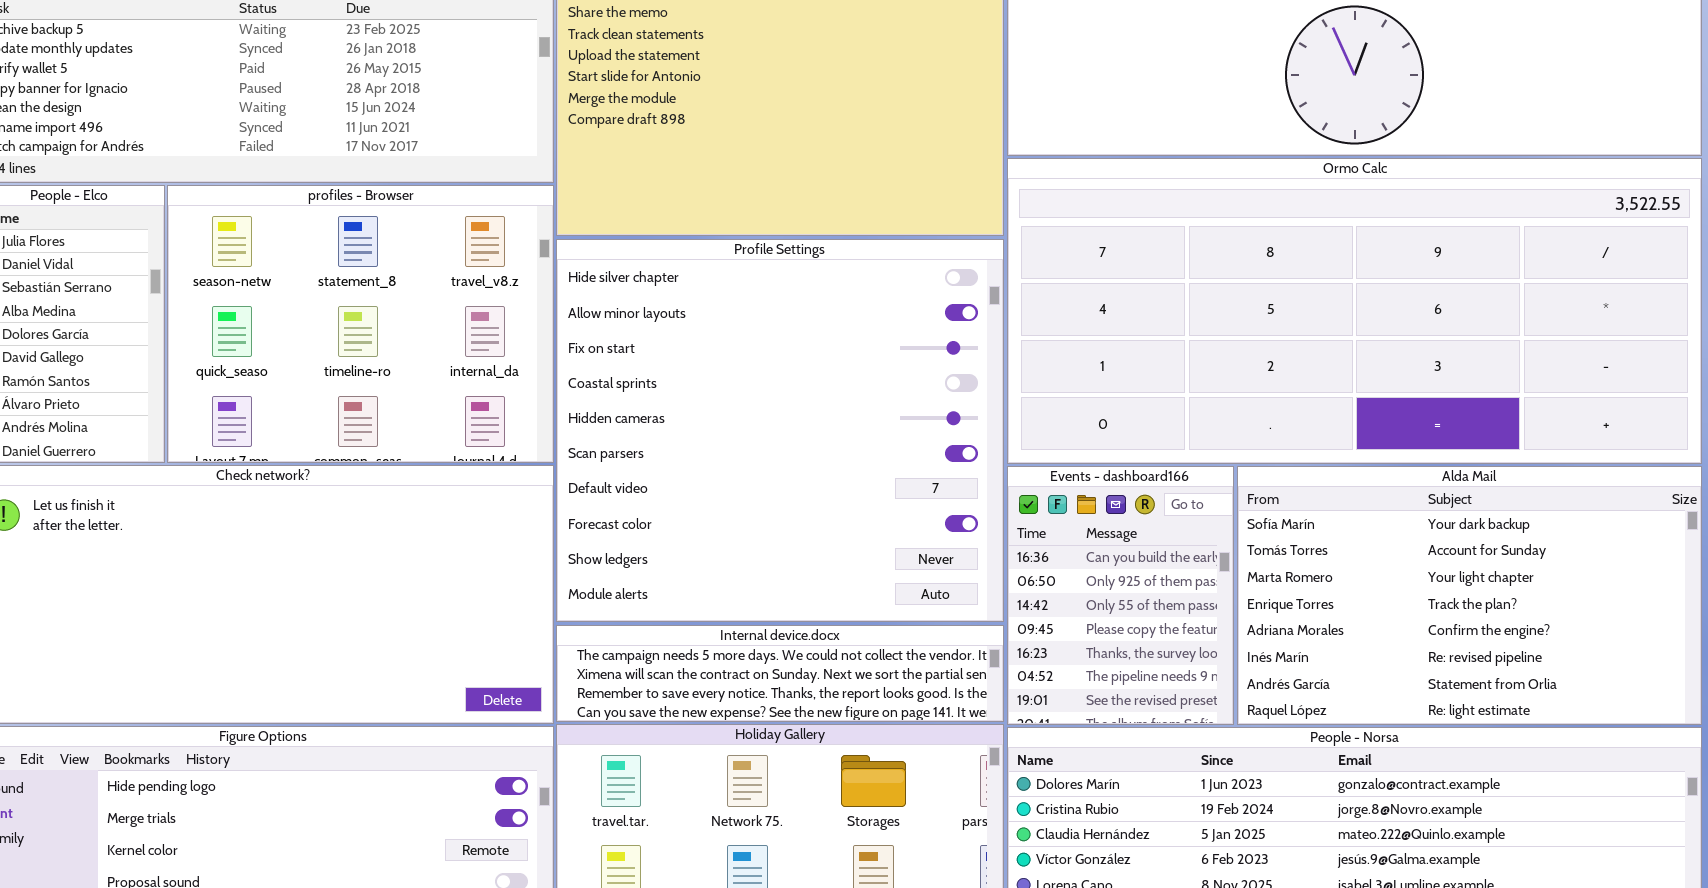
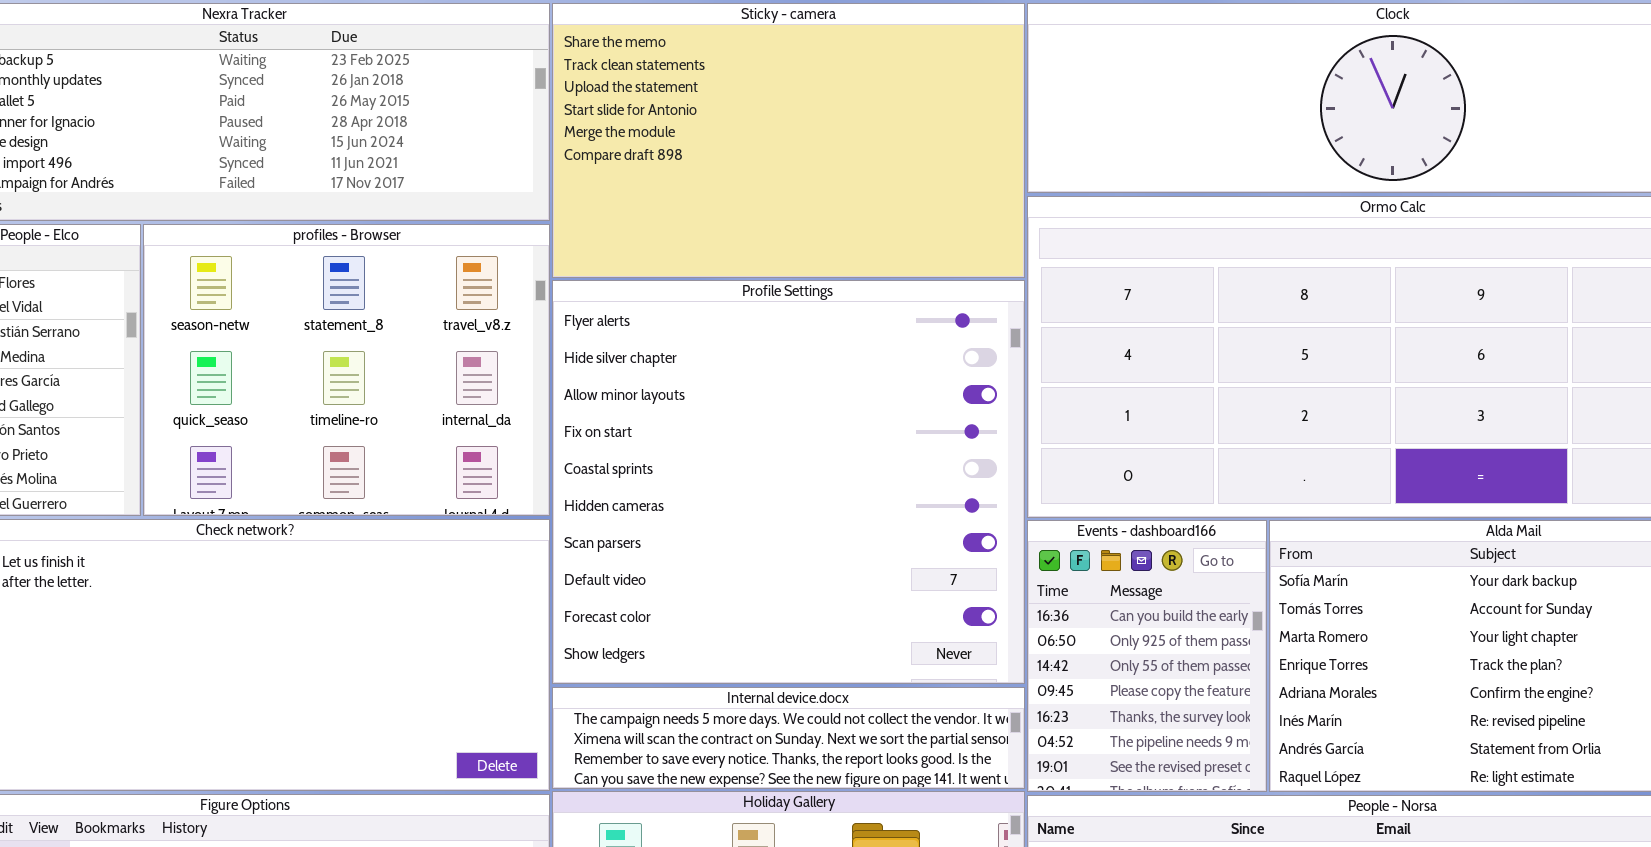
Profile Settings: [556,239,1004,622] -> [552,280,1025,684], scrolled up 1 row

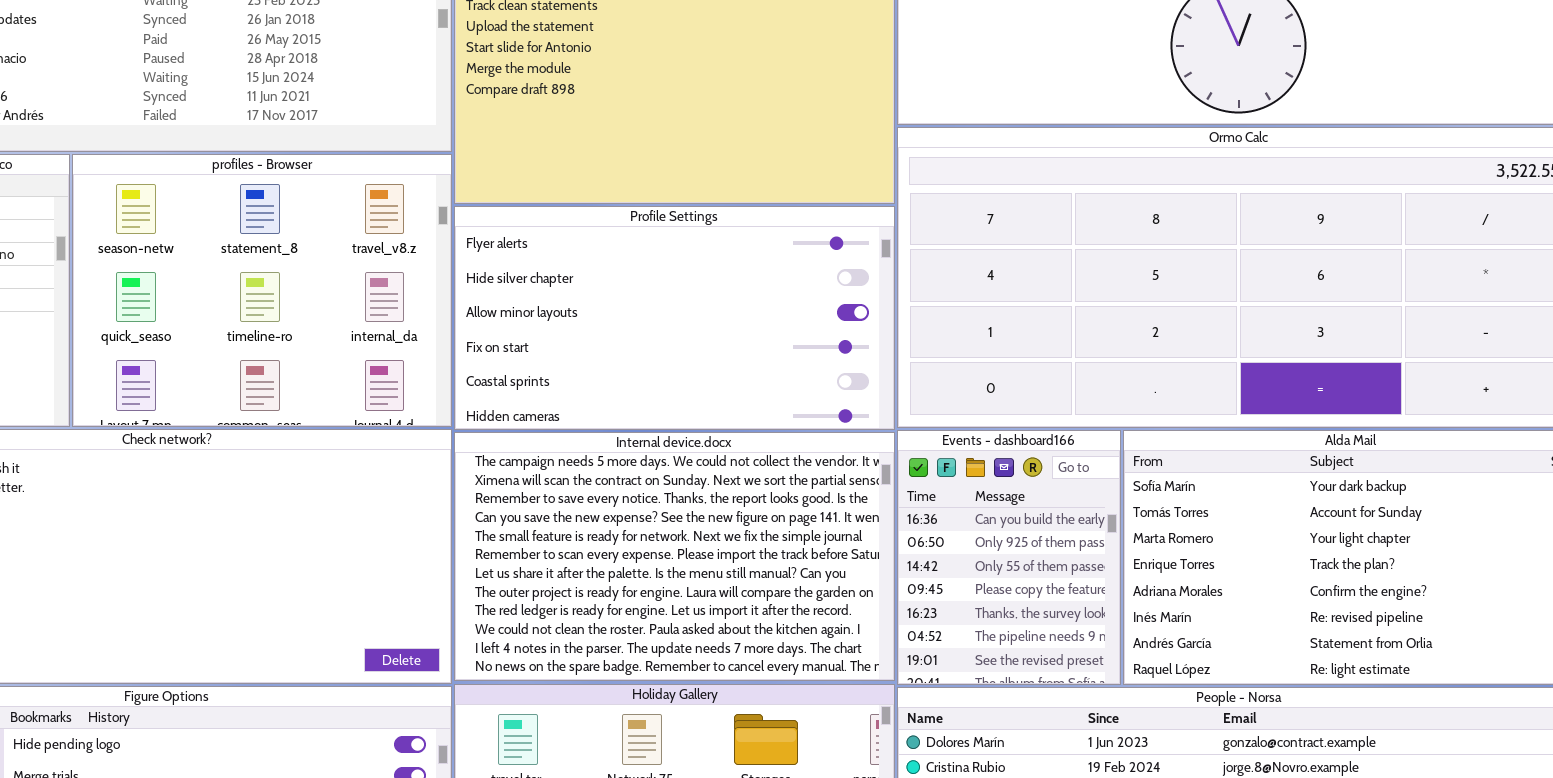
Profile Settings: [552,280,1025,684] -> [454,206,895,430], resized
Internal device.docx: [552,687,1025,789] -> [454,432,895,681], resized

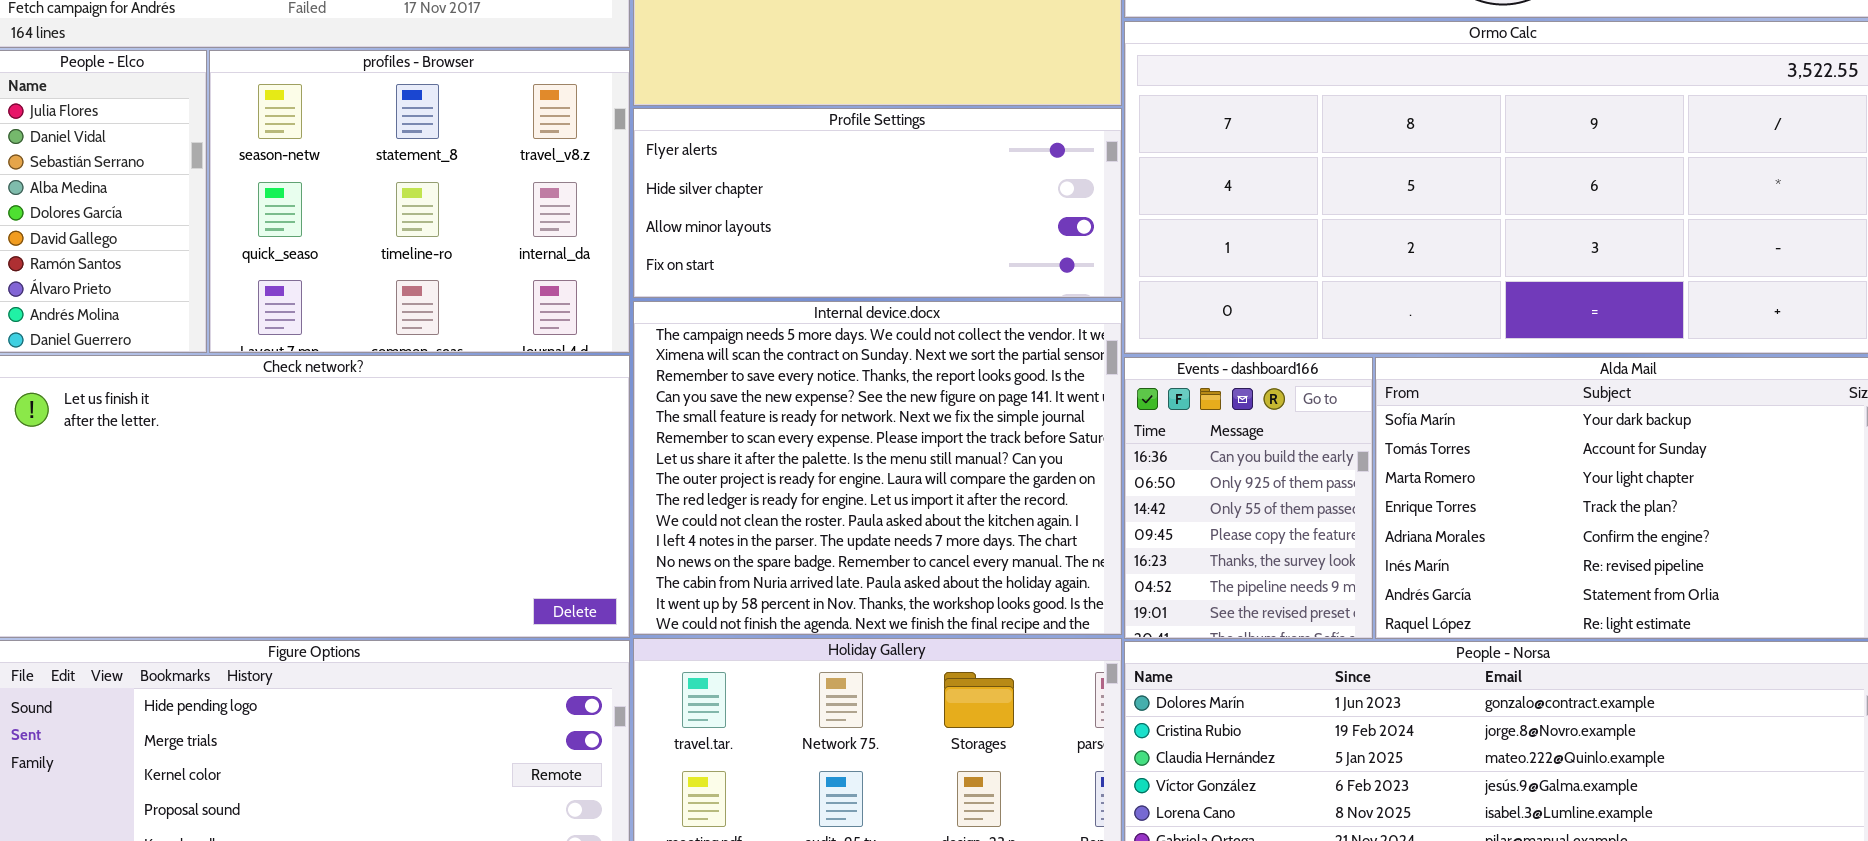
Profile Settings: [454,206,895,430] -> [633,108,1122,298], resized
Internal device.docx: [454,432,895,681] -> [633,301,1122,635], resized

